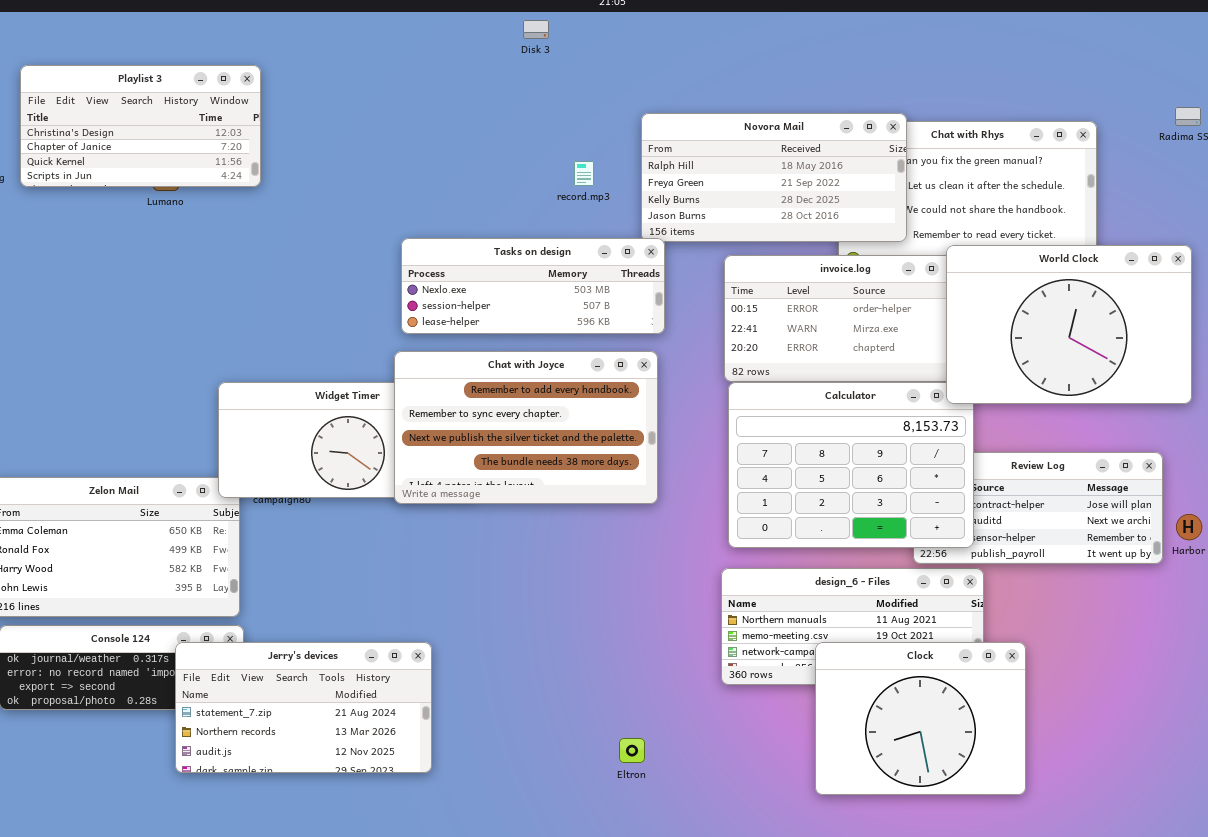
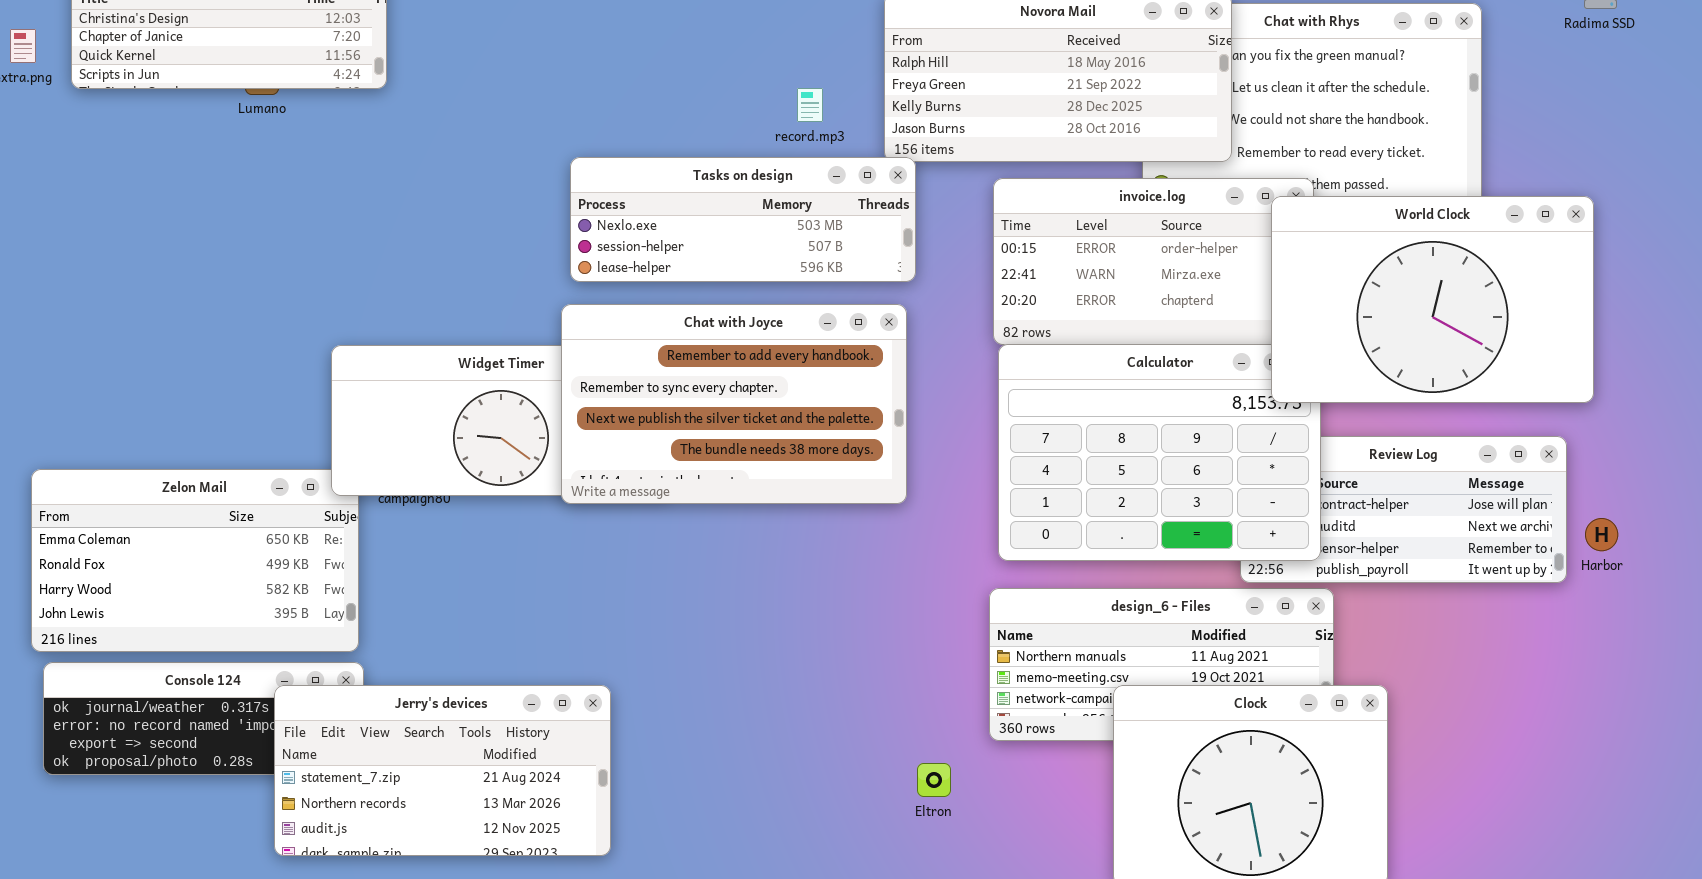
record.mp3: [574,161,594,186] -> [797,88,823,122], moved
World Clock: [946,245,1192,404] -> [1271,196,1594,403], moved
Eltron: [619,738,645,763] -> [917,763,951,797], moved

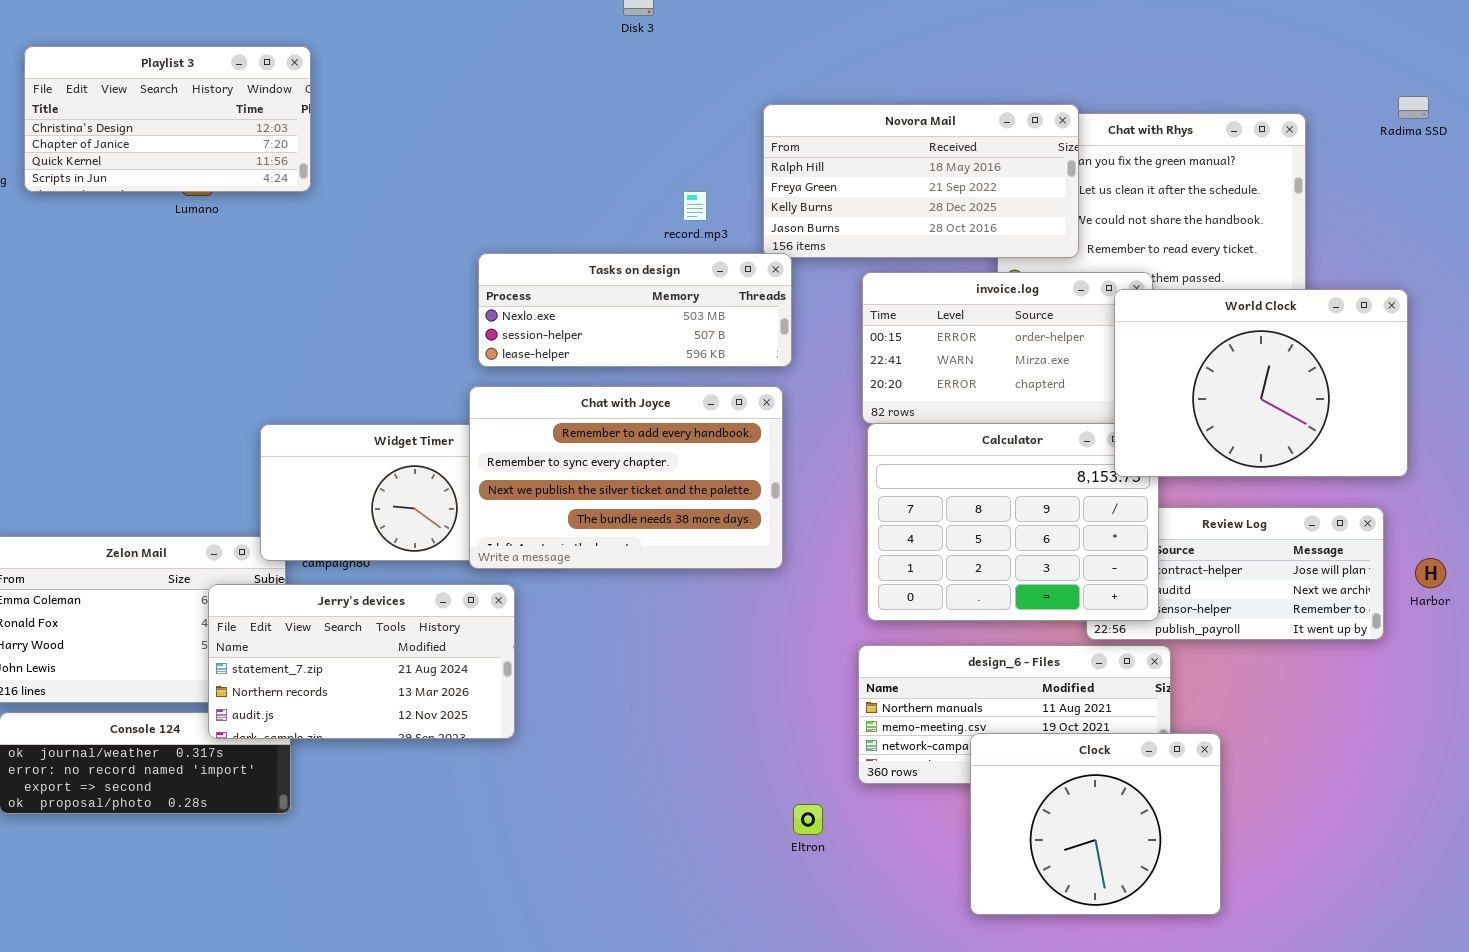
Harbor: [1585,518,1618,551] -> [1415,558,1446,588], moved
Jerry's devices: [274,685,611,856] -> [208,584,515,739], moved

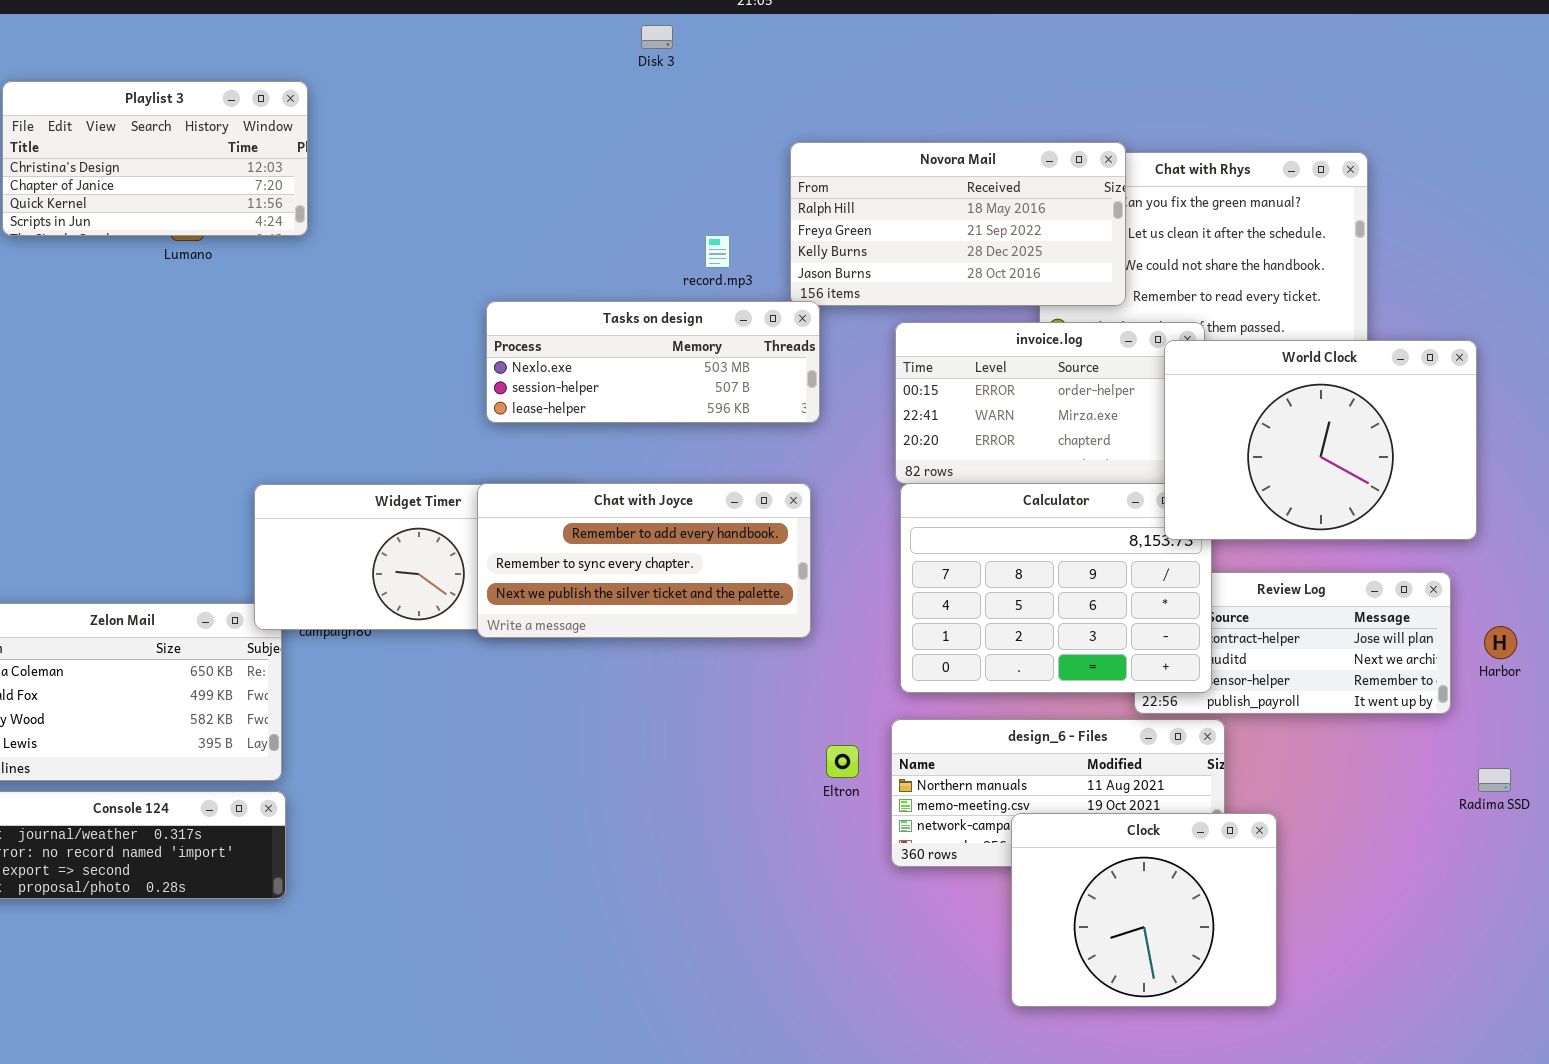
Radima SSD: [1398,96,1429,119] -> [1478,768,1511,792], moved
Chat with Joyce: [469,386,783,569] -> [477,483,811,638], resized
Jerry's devices: [208,584,515,739] -> none, closed
Eltron: [793,804,823,835] -> [826,745,859,778], moved

